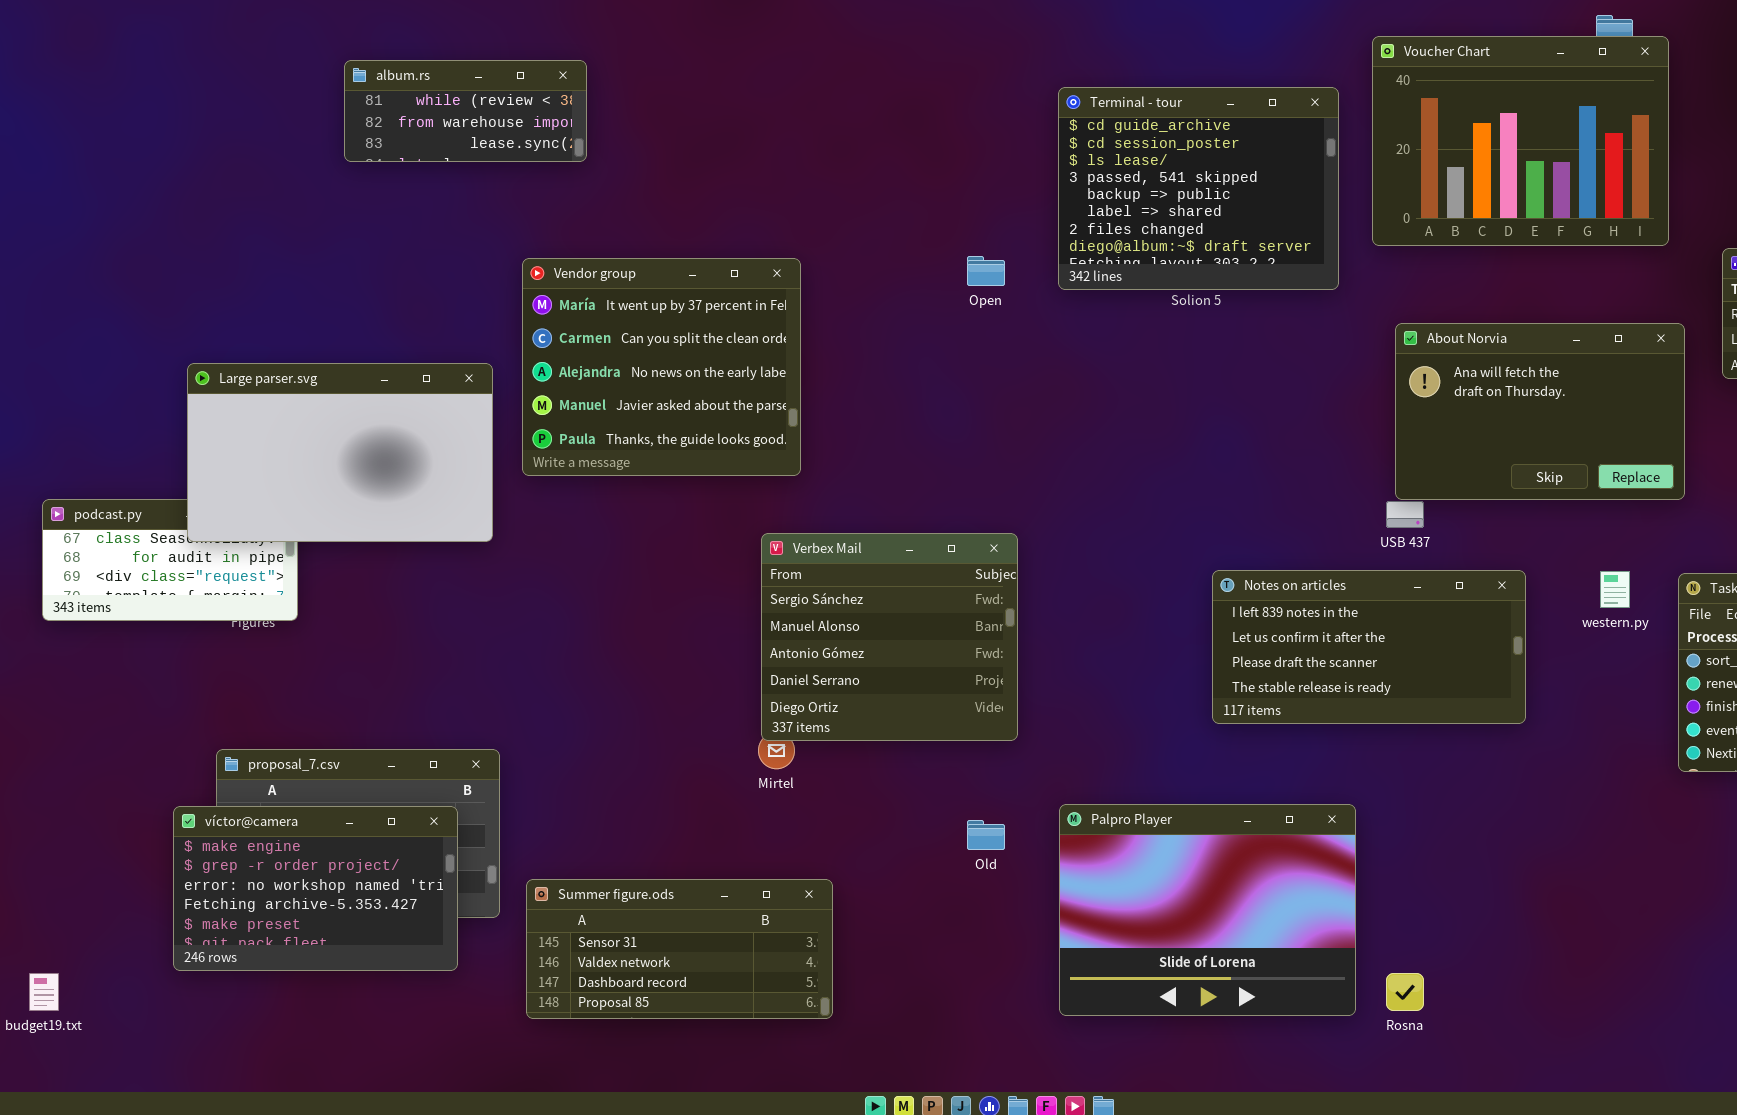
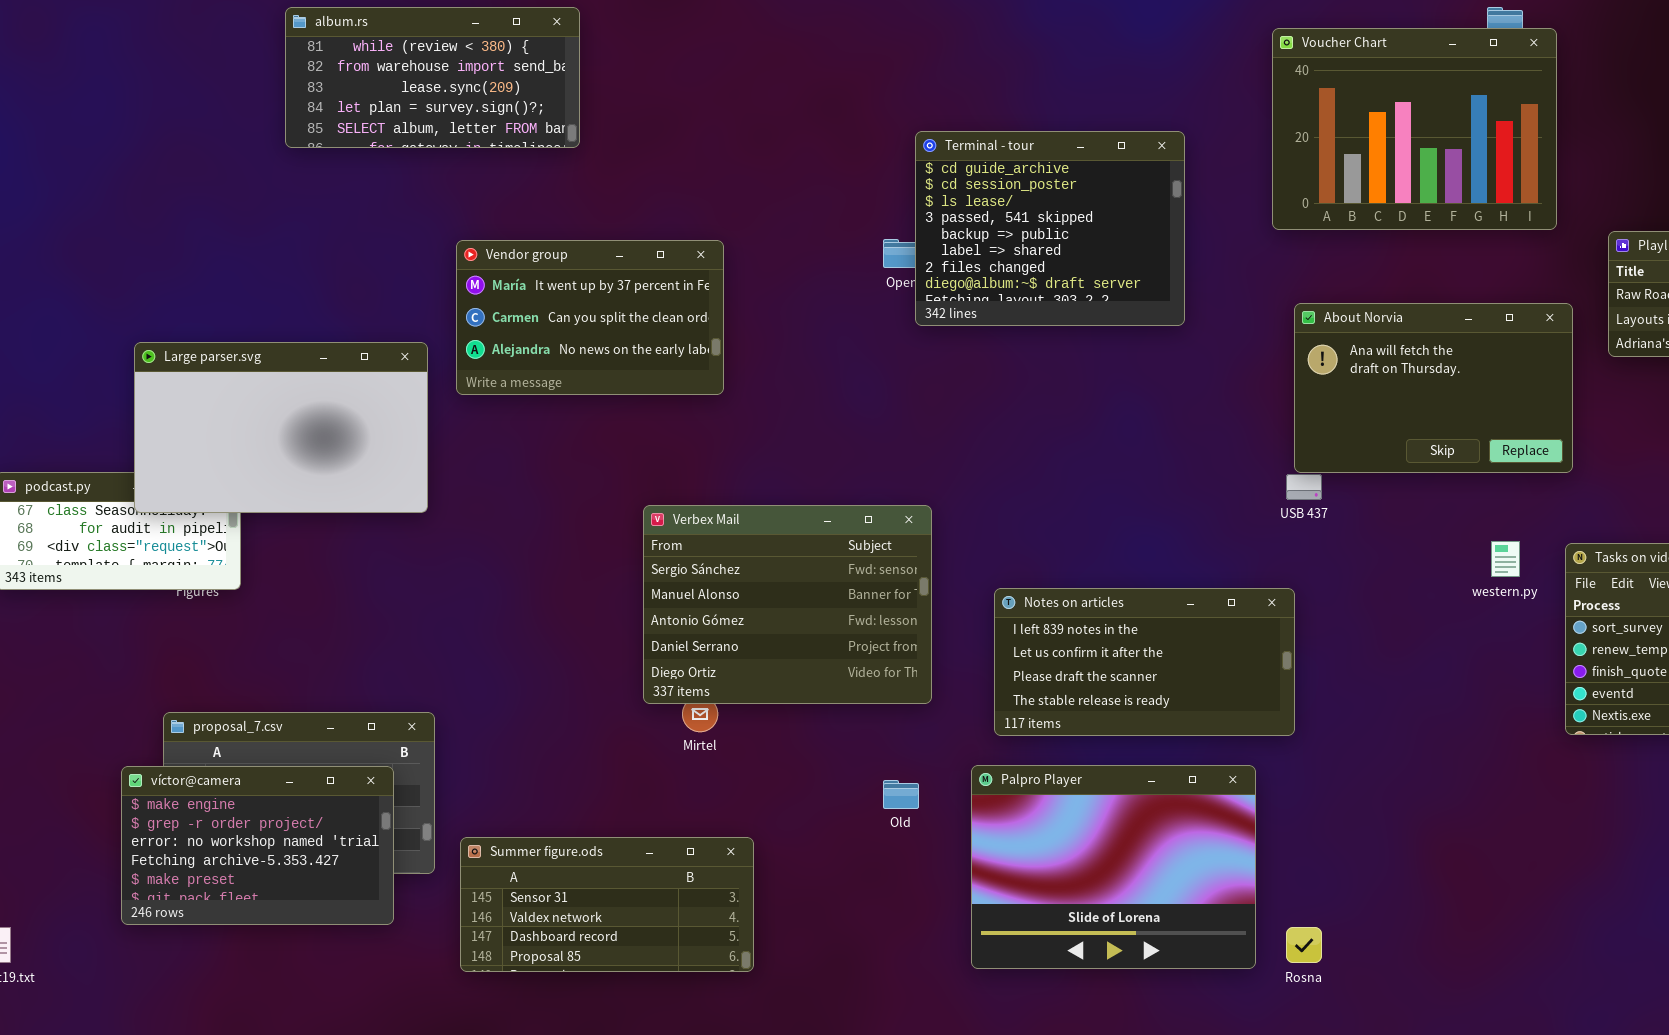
album.rs: [344,60,587,162] -> [285,7,580,148], resized
Terminal - tour: [1058,87,1339,290] -> [915,131,1185,326], moved
Vendor group: [522,258,801,476] -> [456,240,724,395], resized
Verbex Mail: [761,533,1018,741] -> [643,505,932,704], resized
Notes on articles: [1212,570,1526,724] -> [994,588,1295,736], moved

